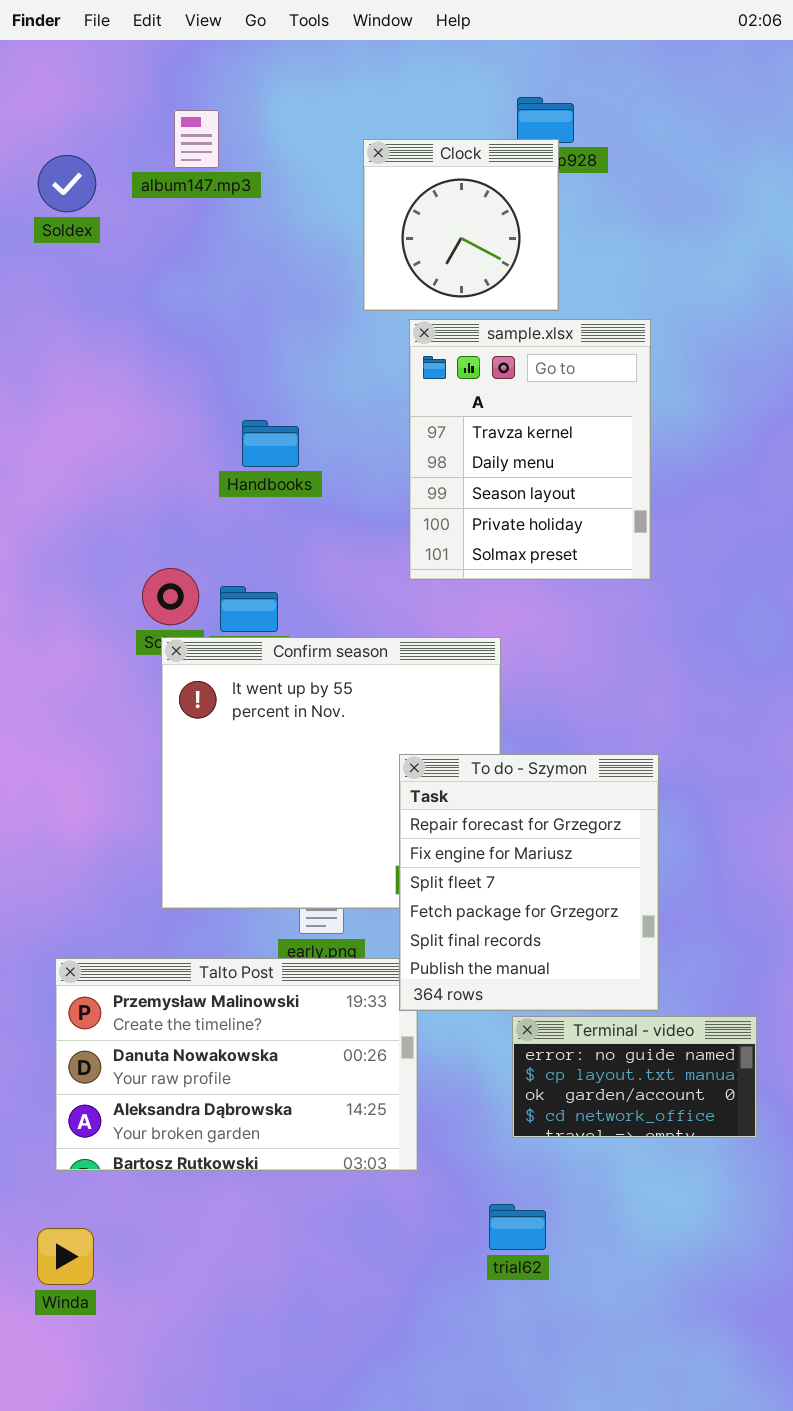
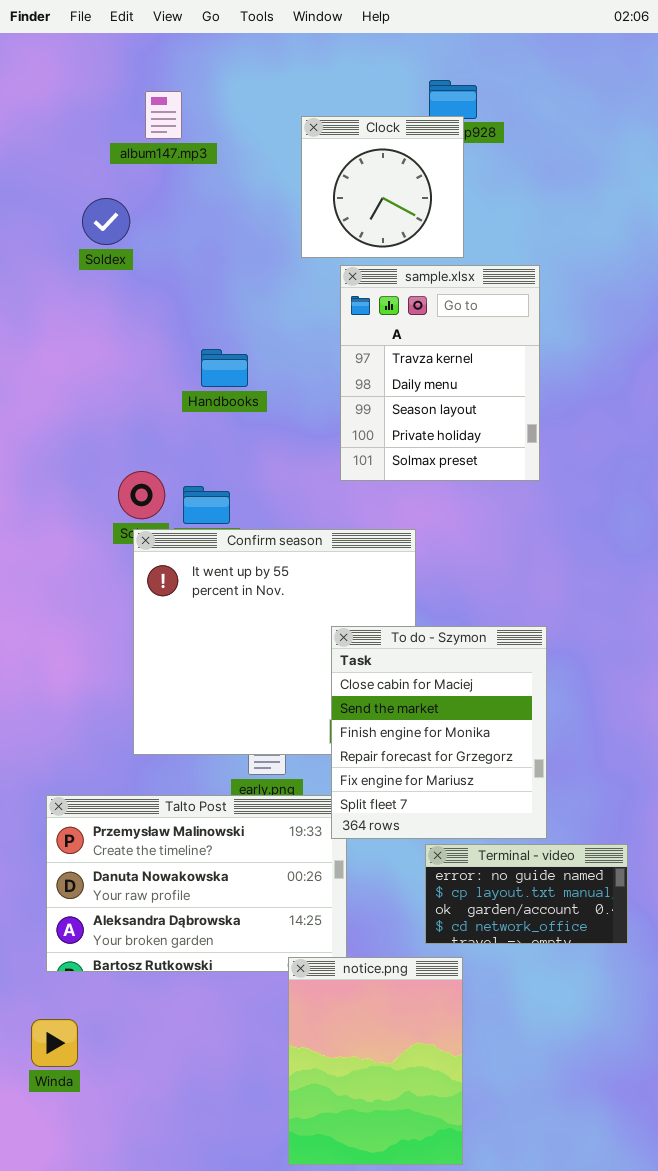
Soldex: [38,155,96,212] -> [82,198,130,245], moved
To do - Szymon: [399,754,659,1011] -> [331,626,547,839], scrolled up 3 rows
notice.png: none -> [288,957,463,1165], opened

